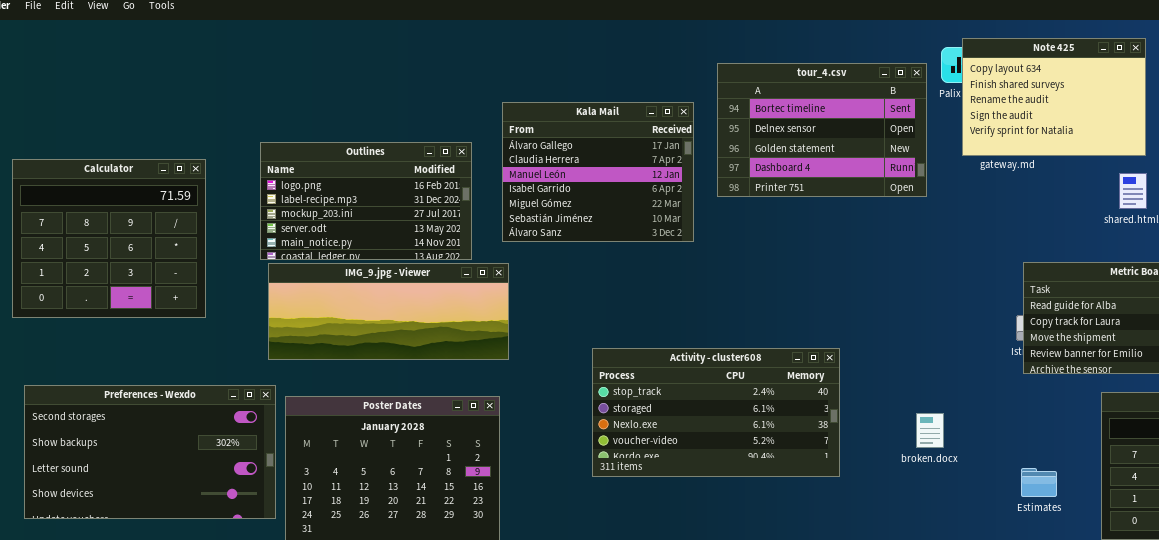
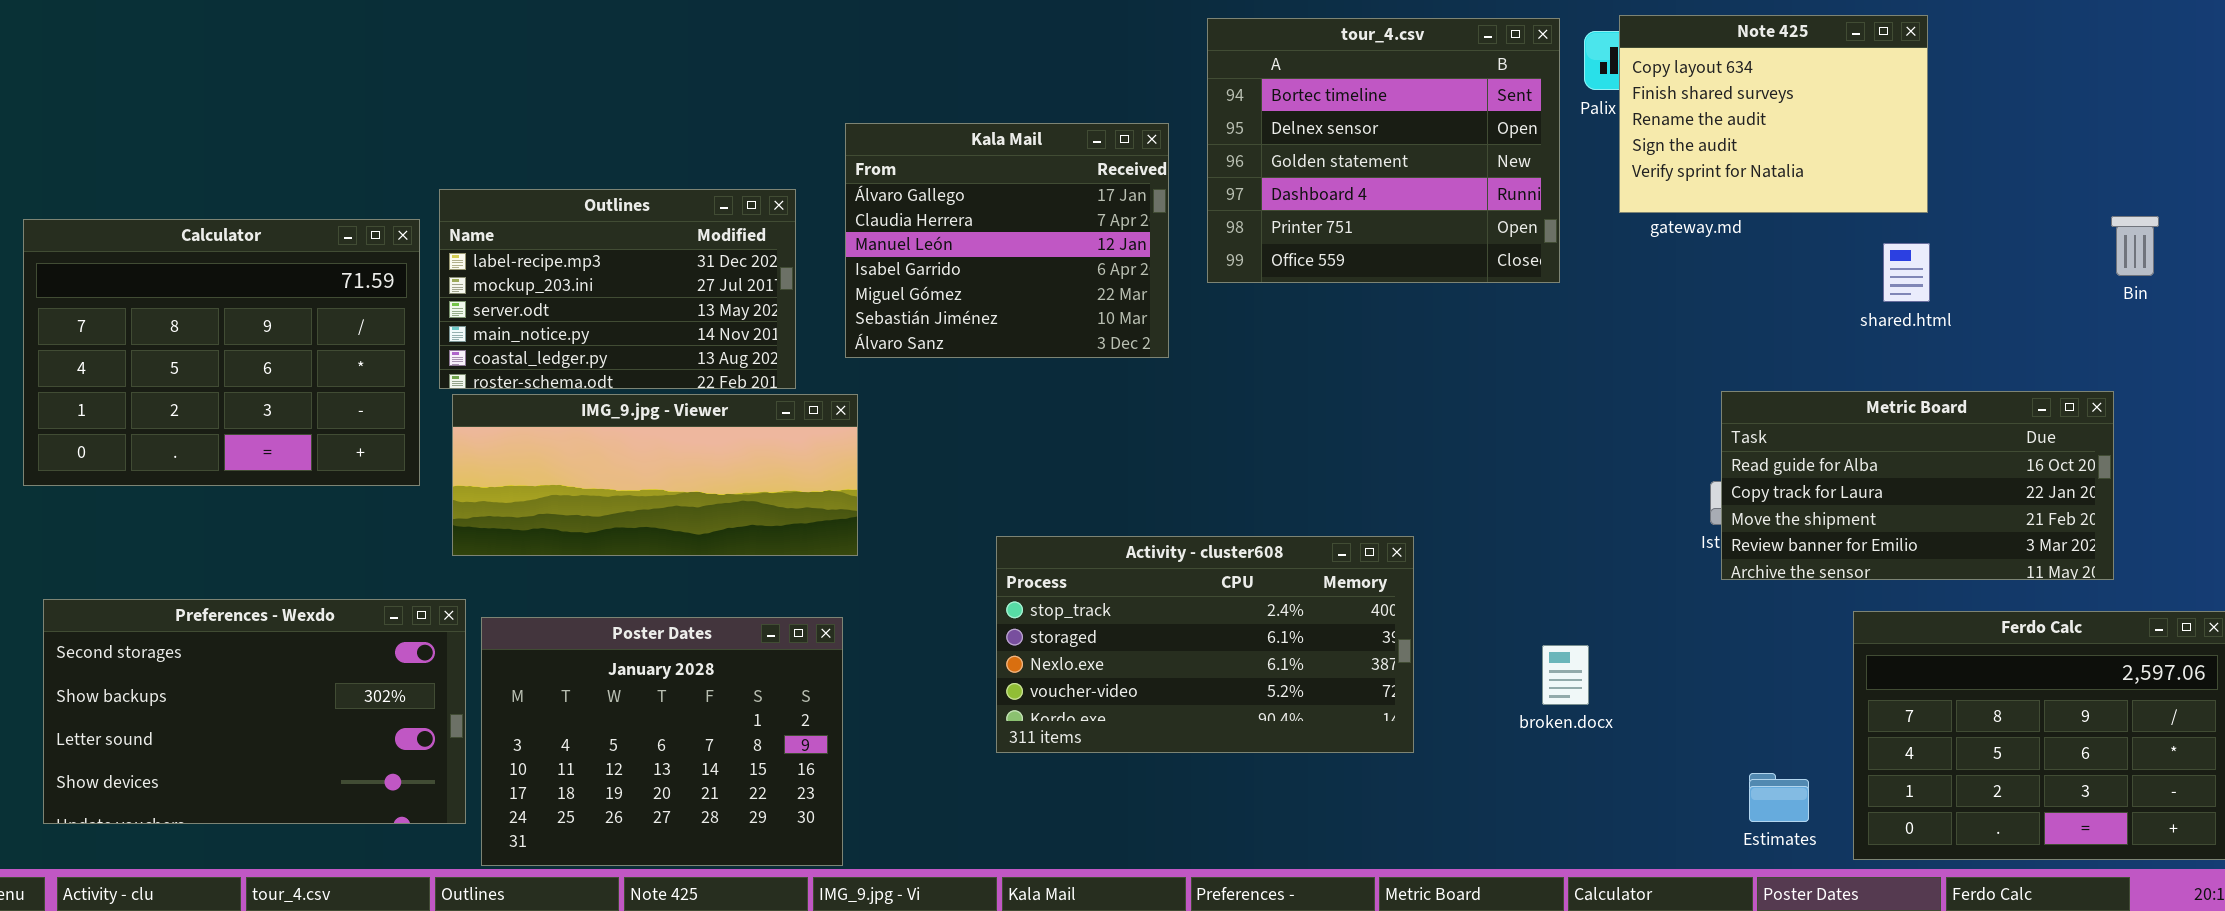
tour_4.csv: [717,63,927,197] -> [1207,18,1560,283], resized
Outlines: [260,142,472,260] -> [439,189,796,389], scrolled down 1 row
Calculator: [12,159,206,318] -> [23,219,420,486], resized
Estimates: [1021,468,1057,497] -> [1749,773,1809,822], moved

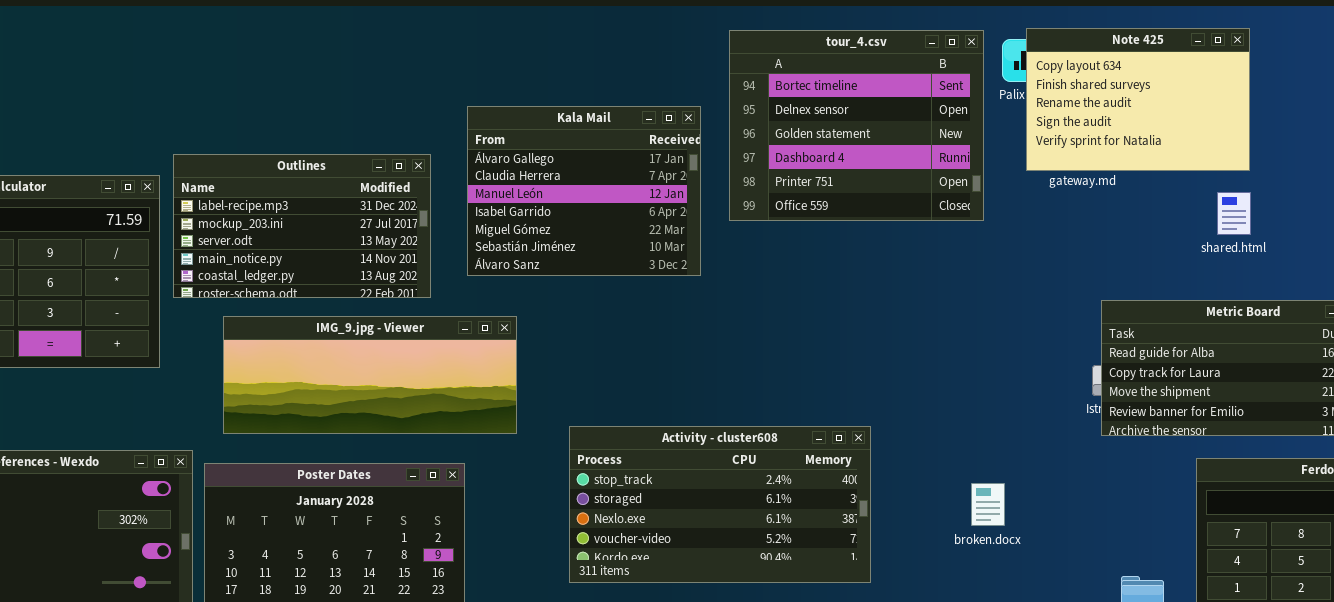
IMG_9.jpg - Viewer: [452,394,858,556] -> [223,316,517,434], moved
Activity - cluster608: [996,536,1414,753] -> [569,426,871,583], moved

